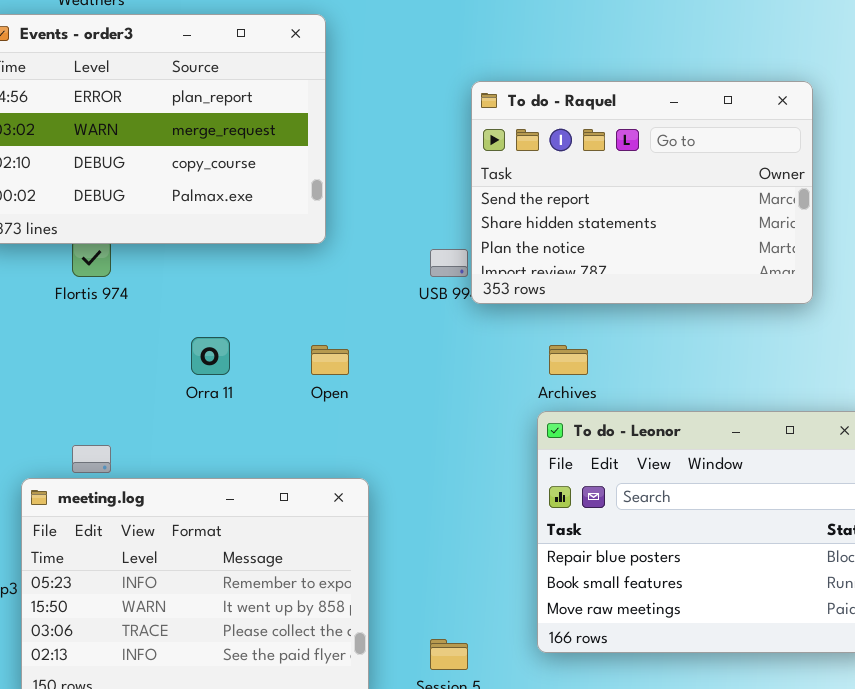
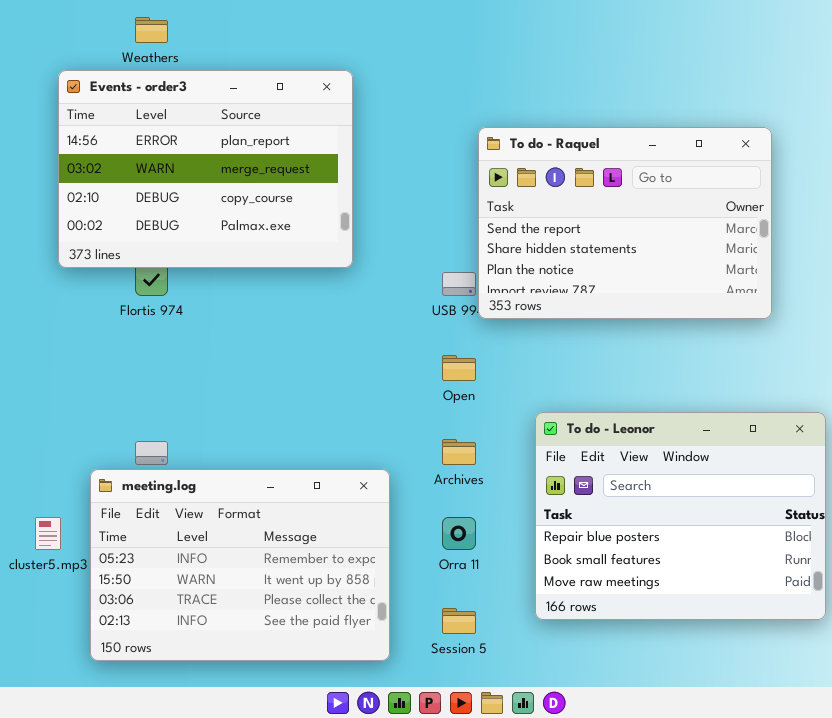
Orra 11: [191,337,230,375] -> [442,517,476,550], moved
Open: [311,345,349,375] -> [442,355,476,381], moved
Archives: [549,345,588,375] -> [442,439,476,465], moved

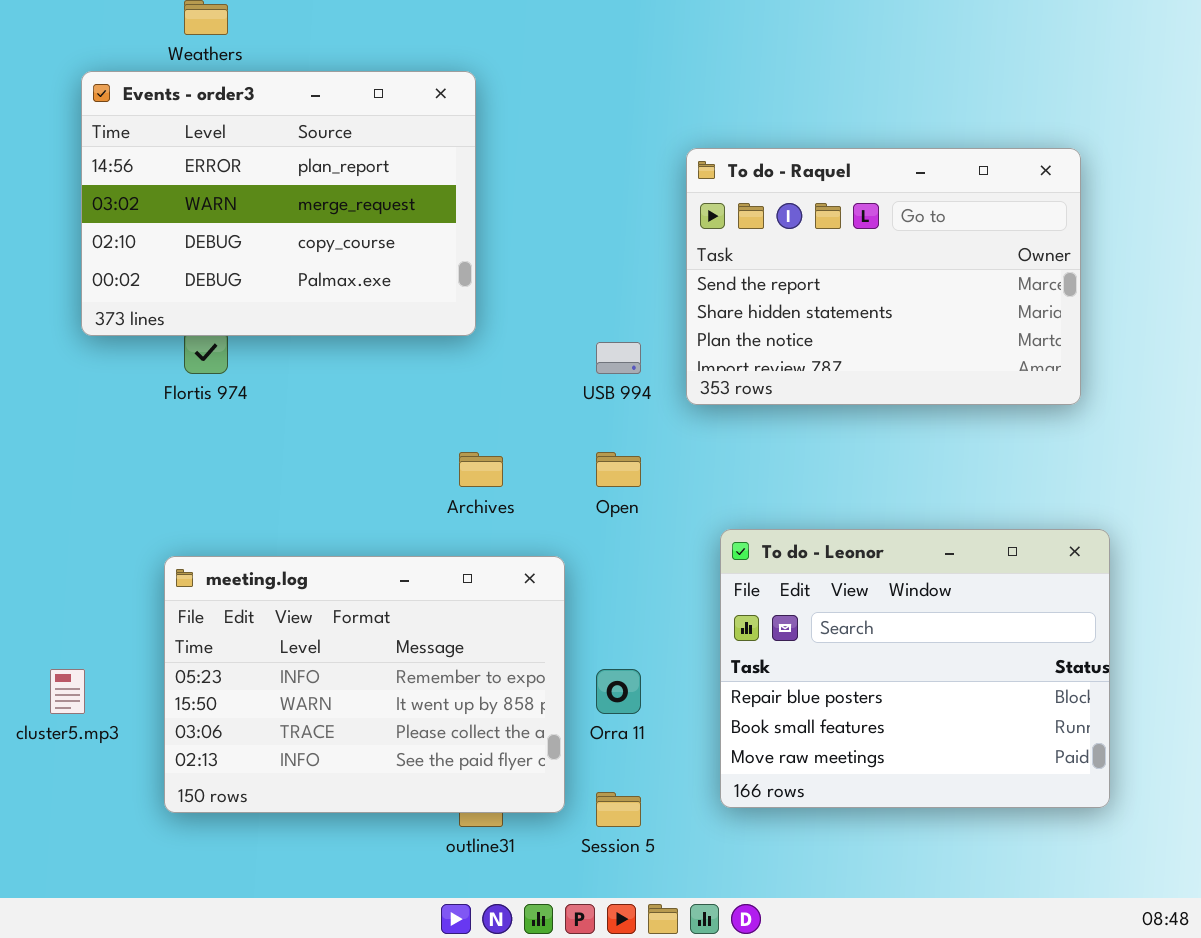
To do - Raquel: [478,127,772,319] -> [686,148,1081,405], moved
Archives: [442,439,476,465] -> [459,452,503,487], moved
meeting.log: [90,469,390,661] -> [164,556,565,813], moved

